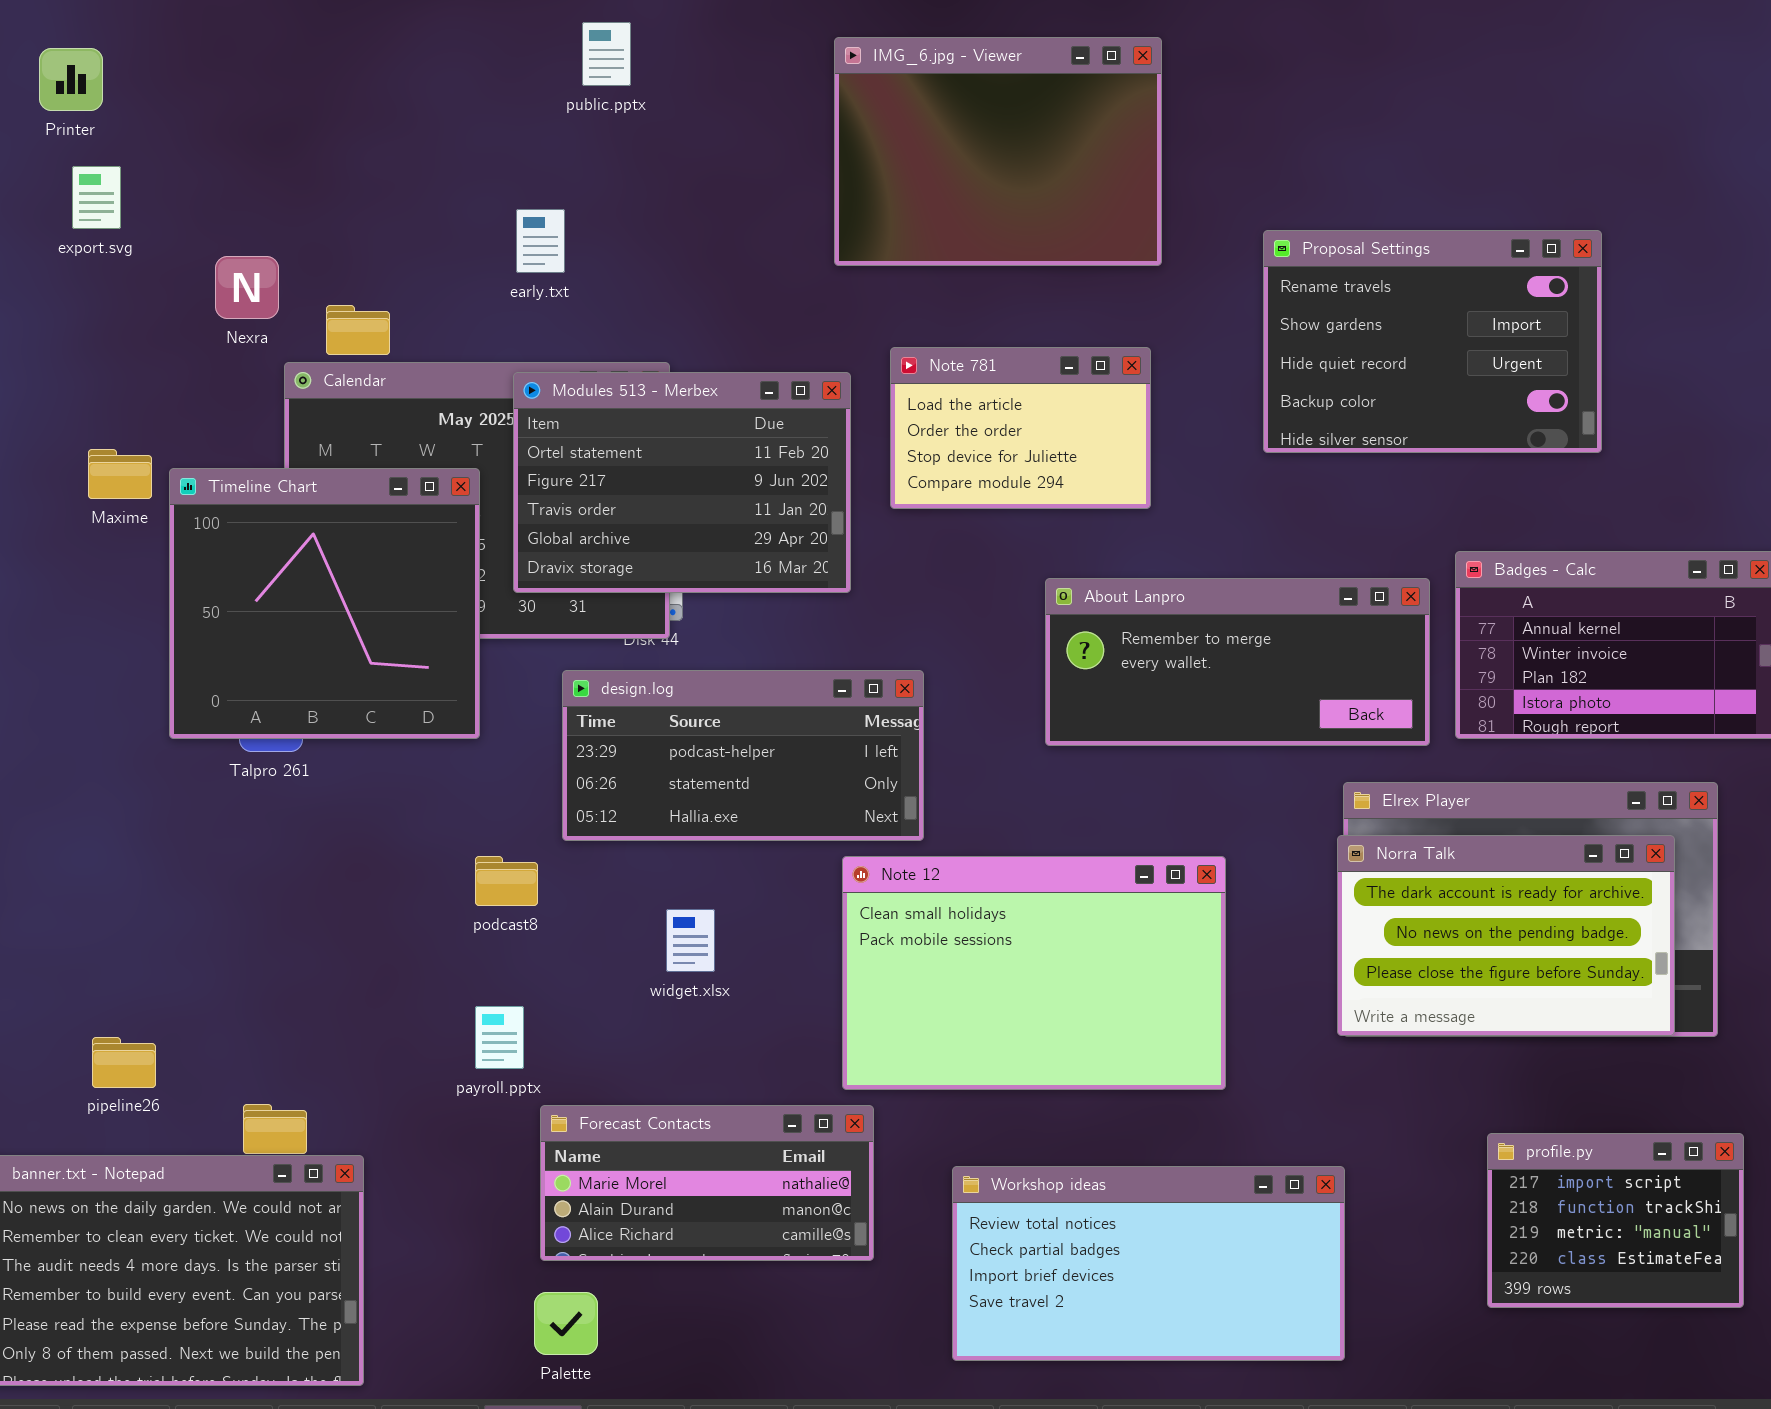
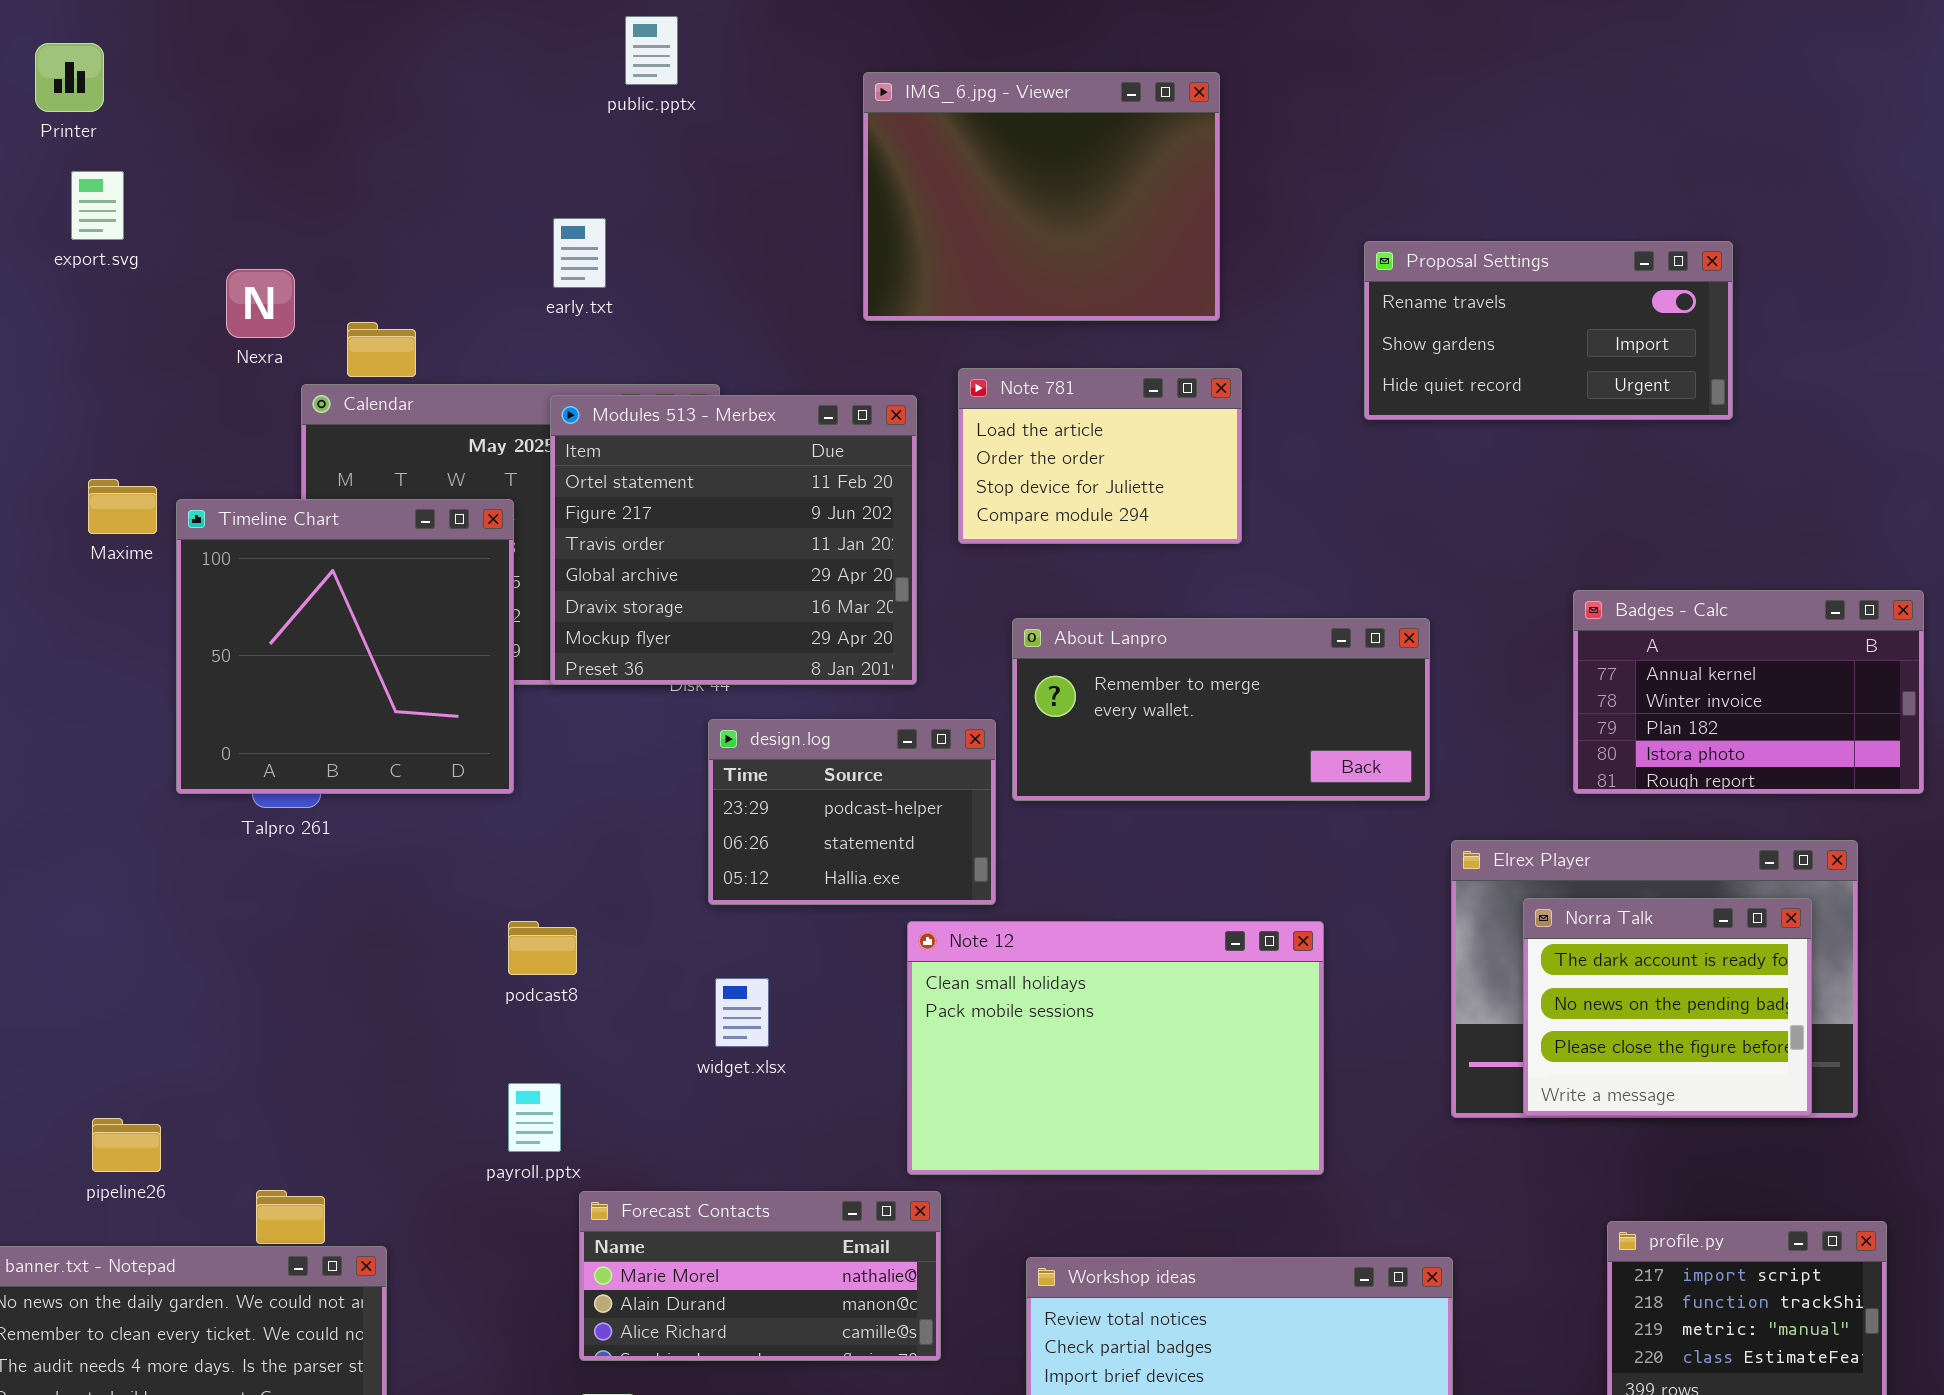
IMG_6.jpg - Viewer: [834,37,1162,266] -> [863,72,1220,321], moved
Proposal Settings: [1263,230,1602,453] -> [1364,241,1733,420], resized
Modules 513 - Merbex: [513,372,851,593] -> [550,395,917,685], resized
About Lanpro: [1045,578,1430,746] -> [1012,618,1430,801], moved
design.log: [562,670,924,841] -> [708,719,996,905], resized
Norra Talk: [1337,835,1675,1036] -> [1523,898,1812,1116], resized

